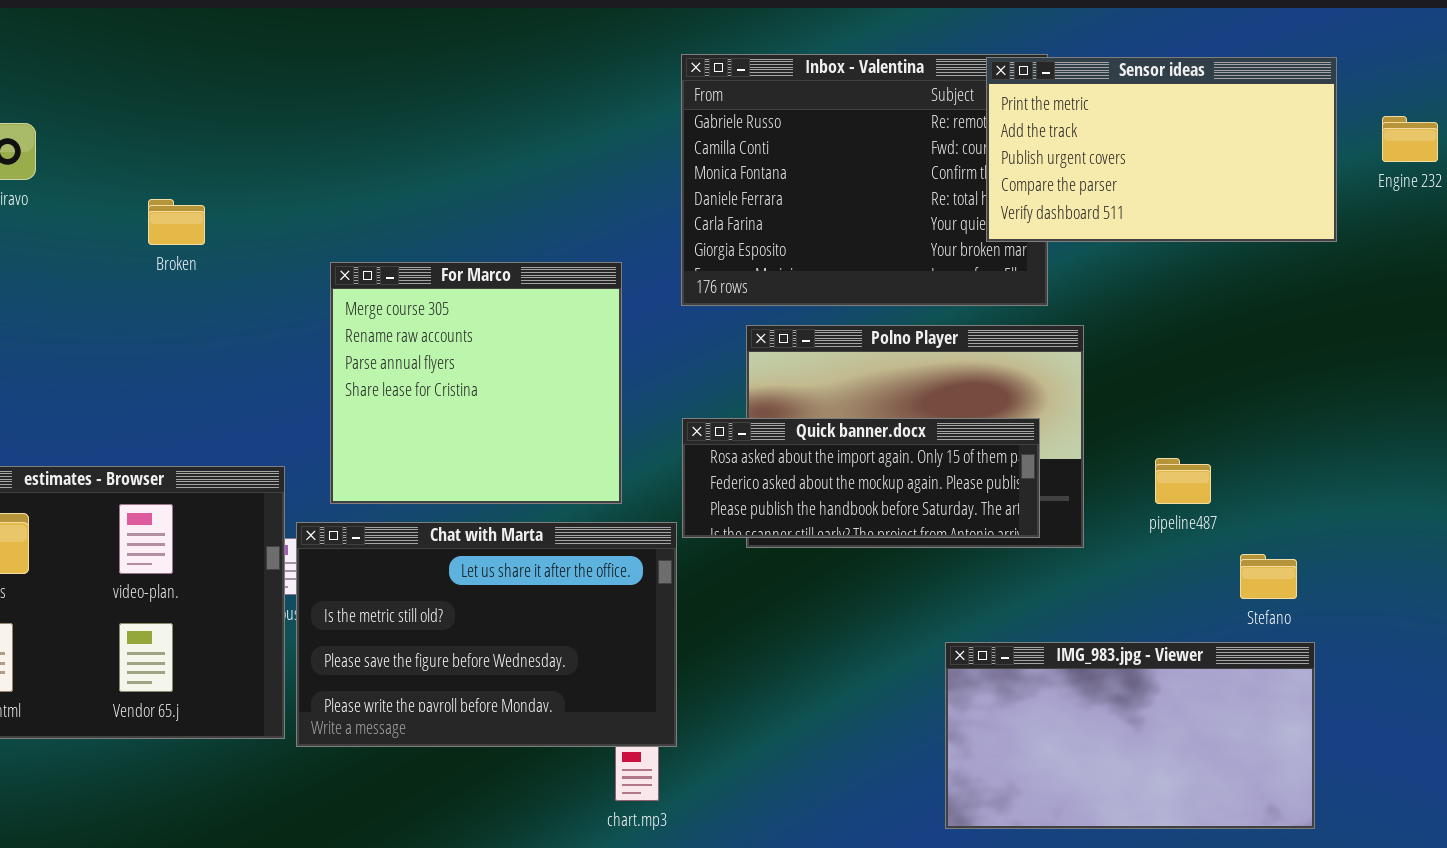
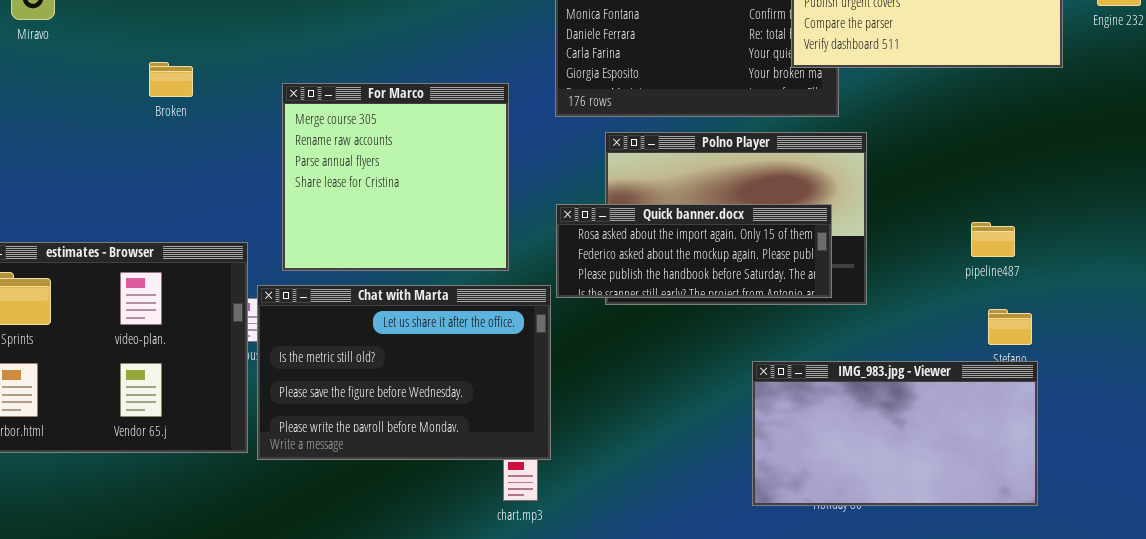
Broken: [148,199,205,245] -> [149,62,193,97], moved
pipeline487: [1155,458,1211,504] -> [971,222,1015,257], moved
IMG_983.jpg - Viewer: [945,642,1315,829] -> [752,361,1038,506], moved

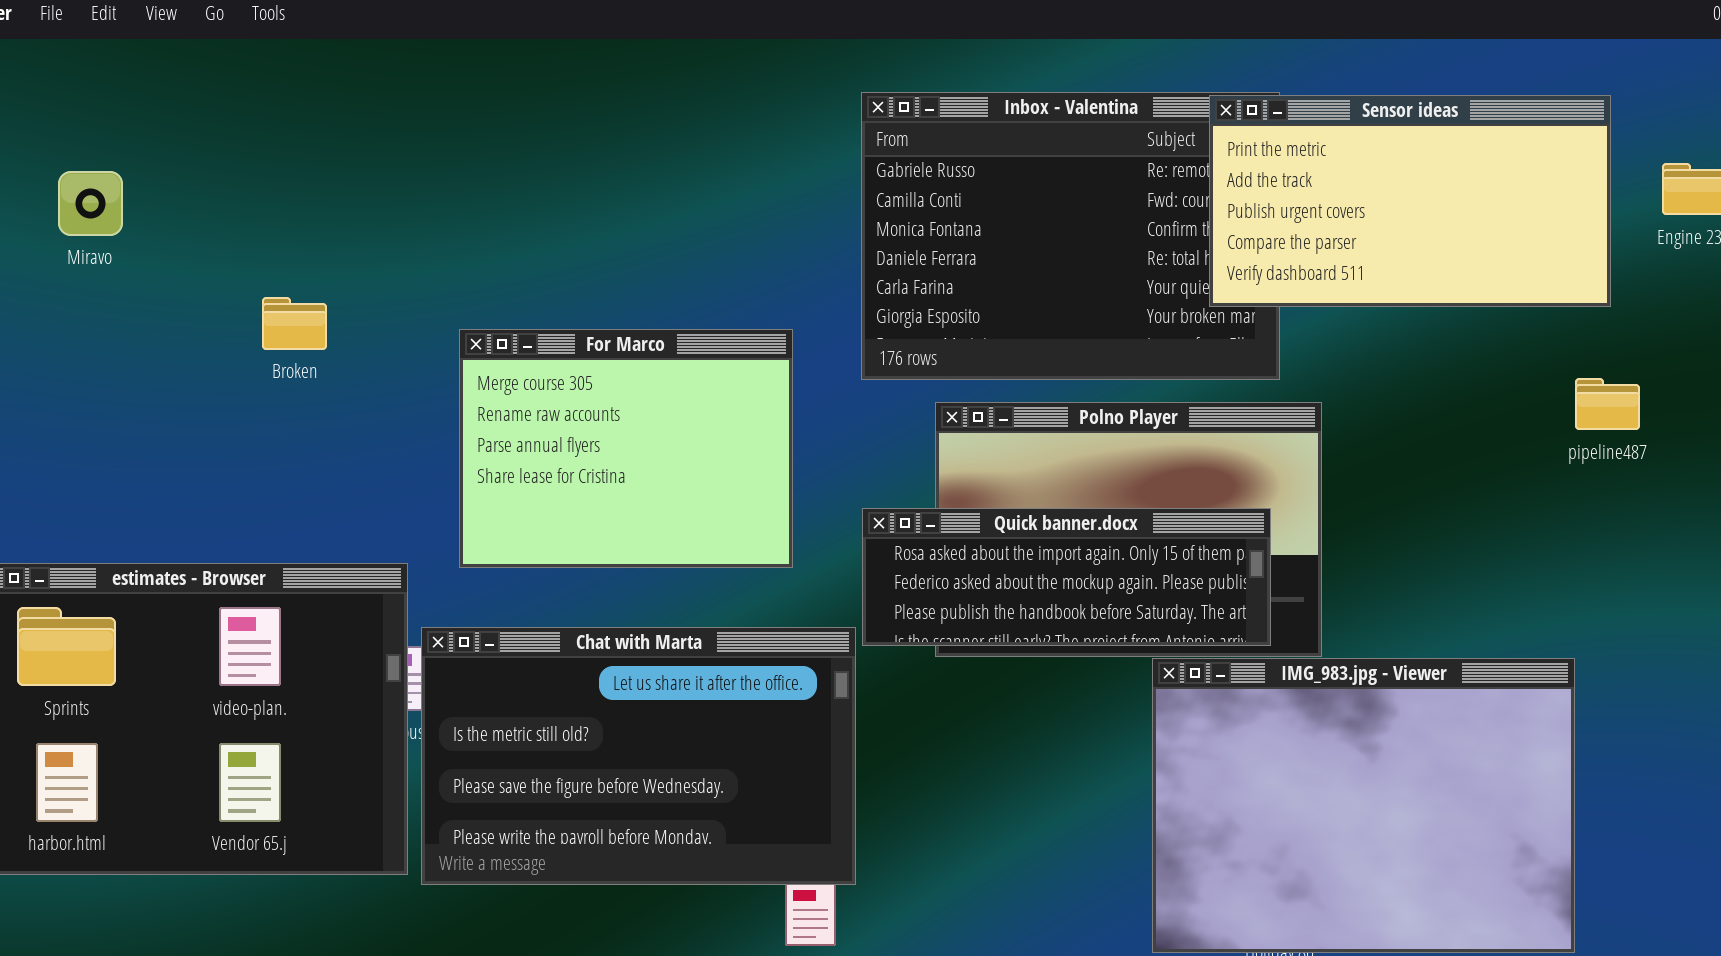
For Marco: [282,83,509,271] -> [459,329,793,568], resized
pipeline487: [971,222,1015,257] -> [1575,378,1640,430], moved
IMG_983.jpg - Viewer: [752,361,1038,506] -> [1152,658,1575,953], resized

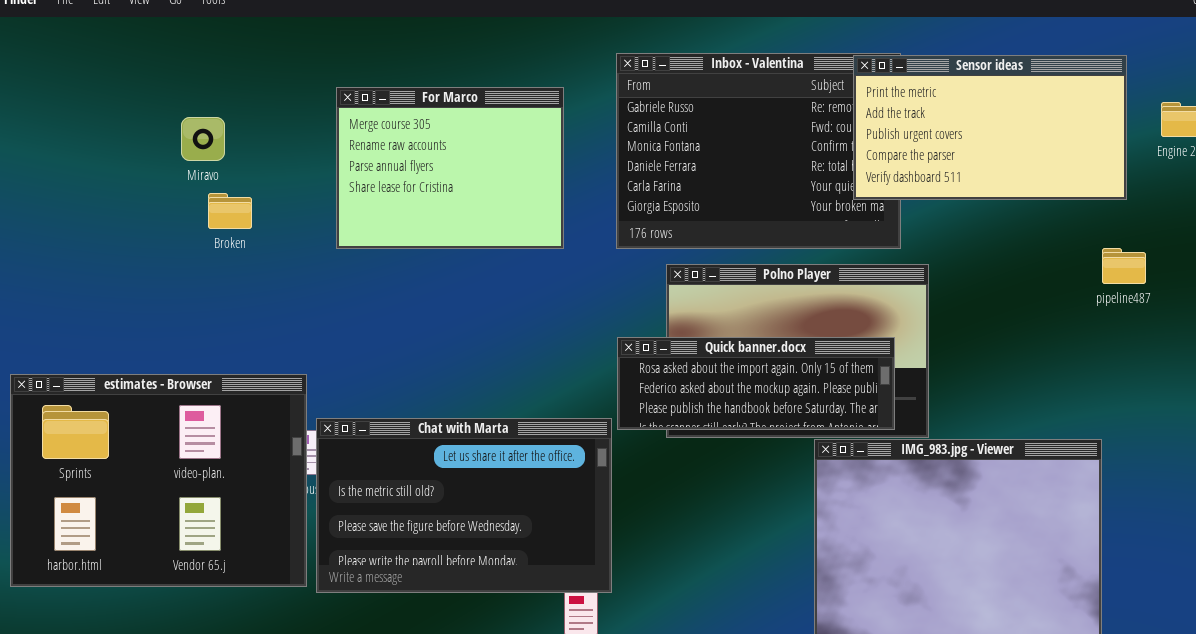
Miravo: [58,171,123,236] -> [181,117,225,161], moved
For Marco: [459,329,793,568] -> [336,87,564,249], moved

